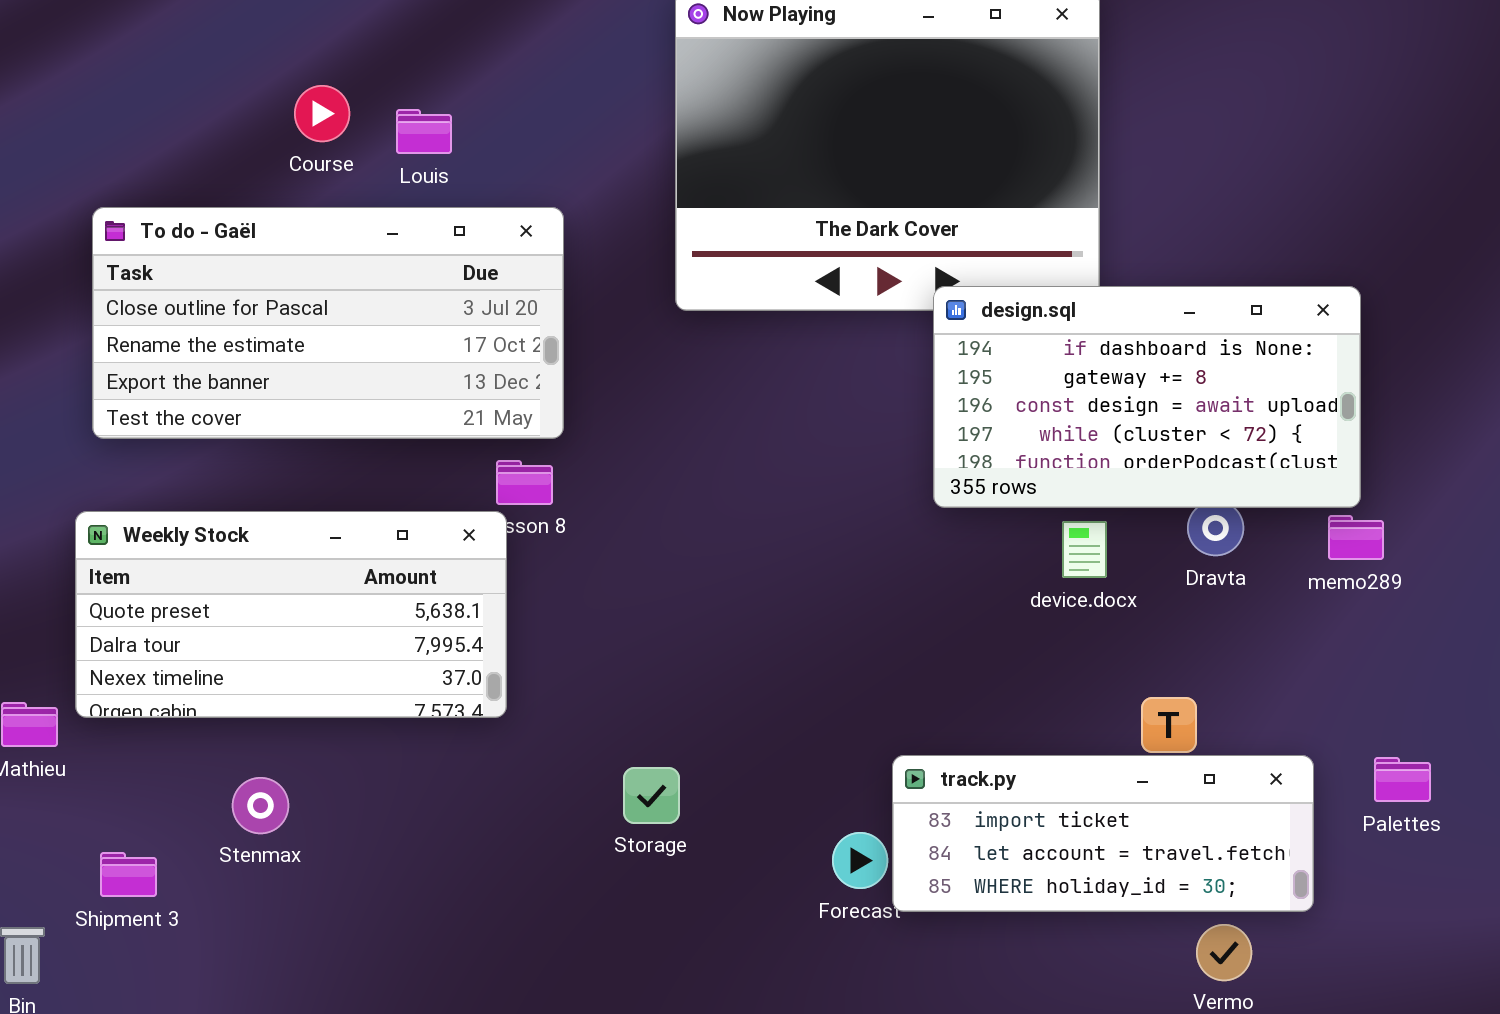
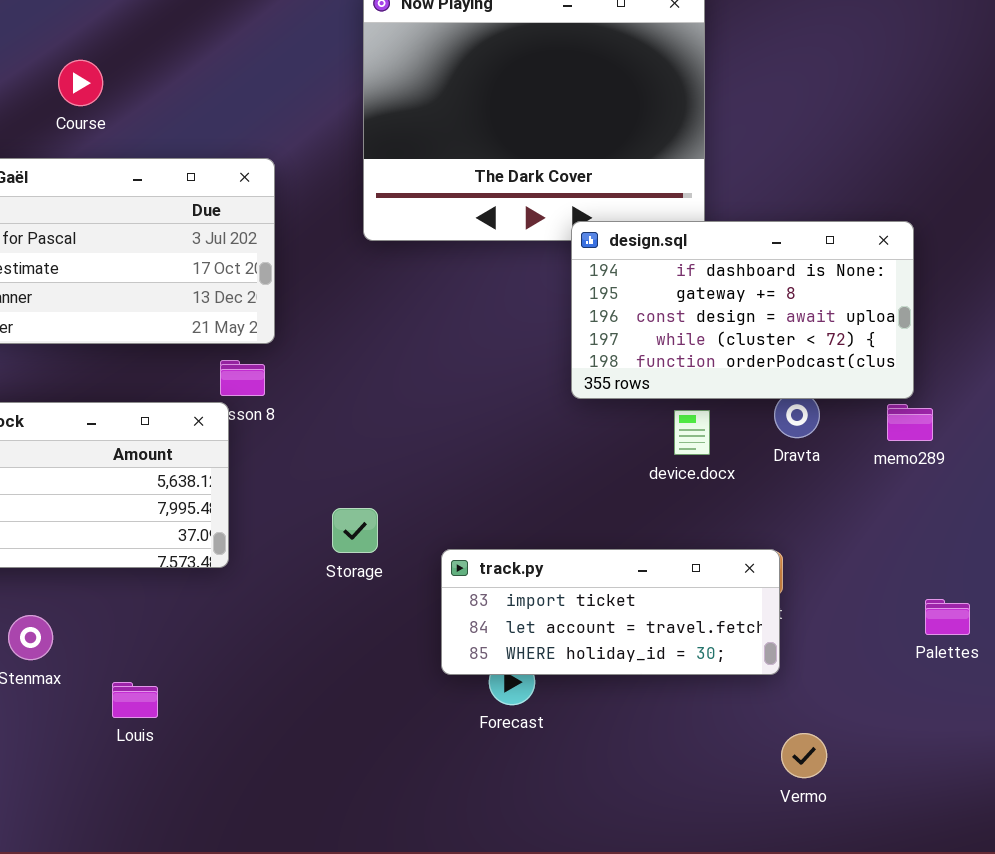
Louis: [396,109,452,154] -> [112,682,158,718], moved
track.py: [892,755,1314,912] -> [441,549,780,675], moved
Storage: [623,767,680,824] -> [332,508,378,553], moved

